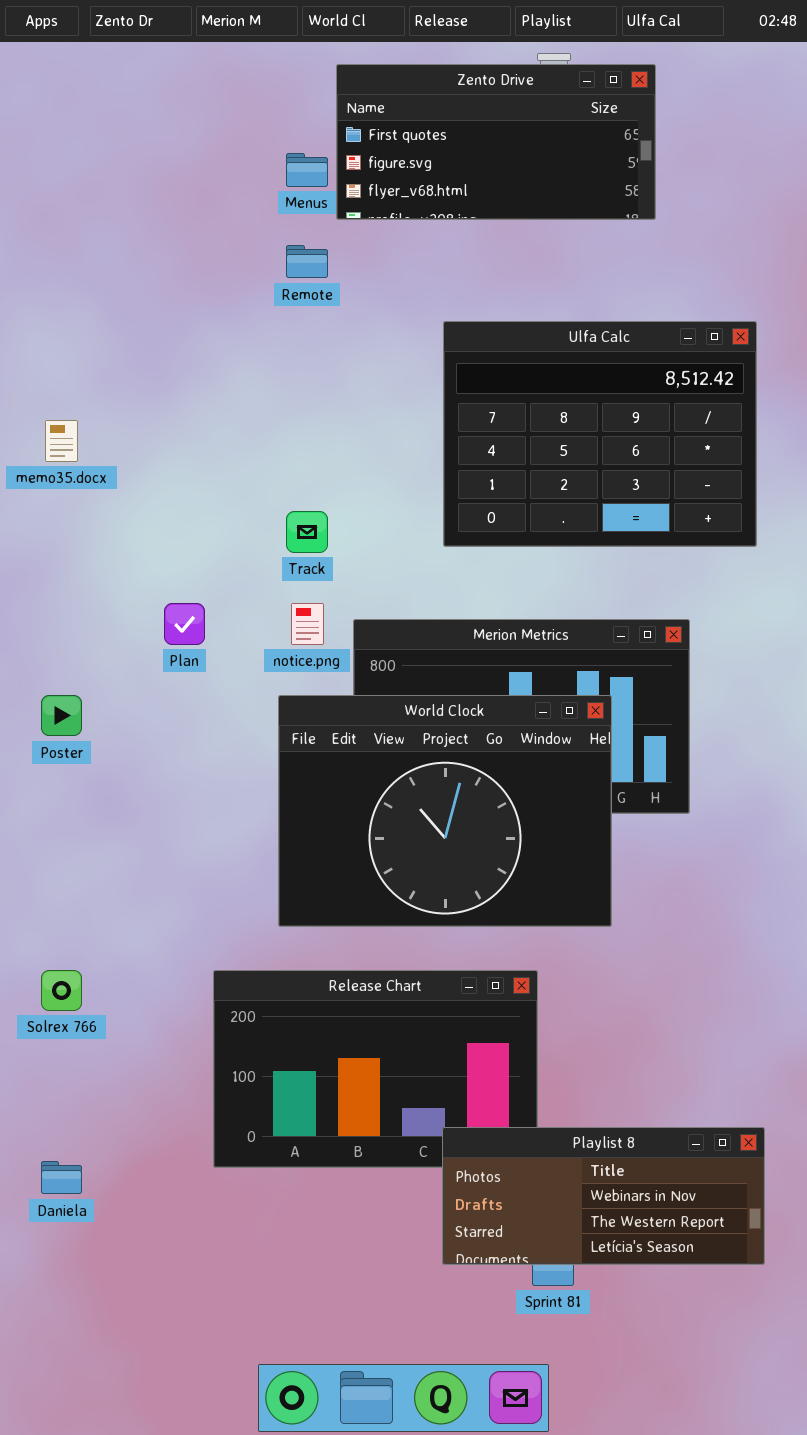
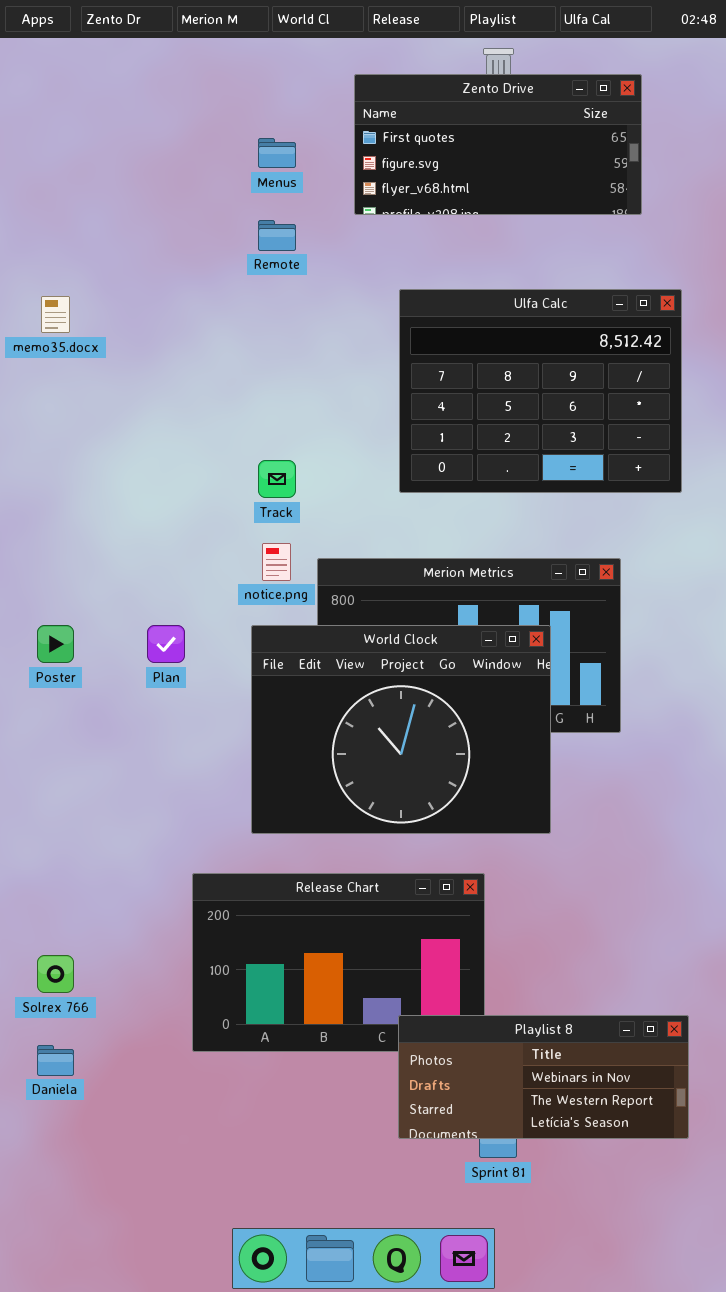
Zento Drive: [336,64,656,220] -> [354,74,642,215], moved
memo35.docx: [45,420,78,462] -> [41,296,70,333], moved
Plan: [164,603,205,645] -> [147,625,185,663], moved
Solrex 766: [41,970,82,1011] -> [37,955,74,993], moved

